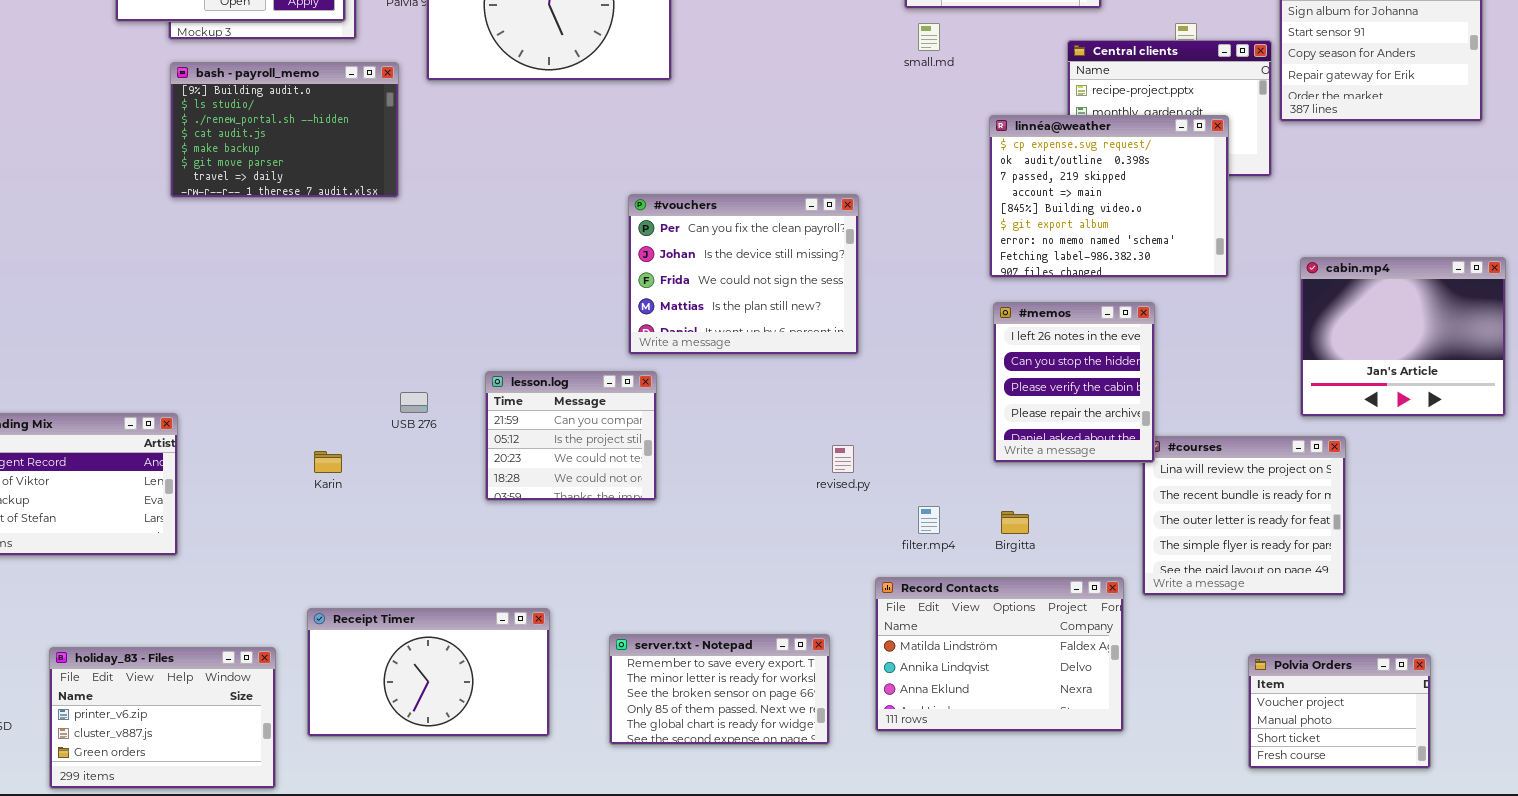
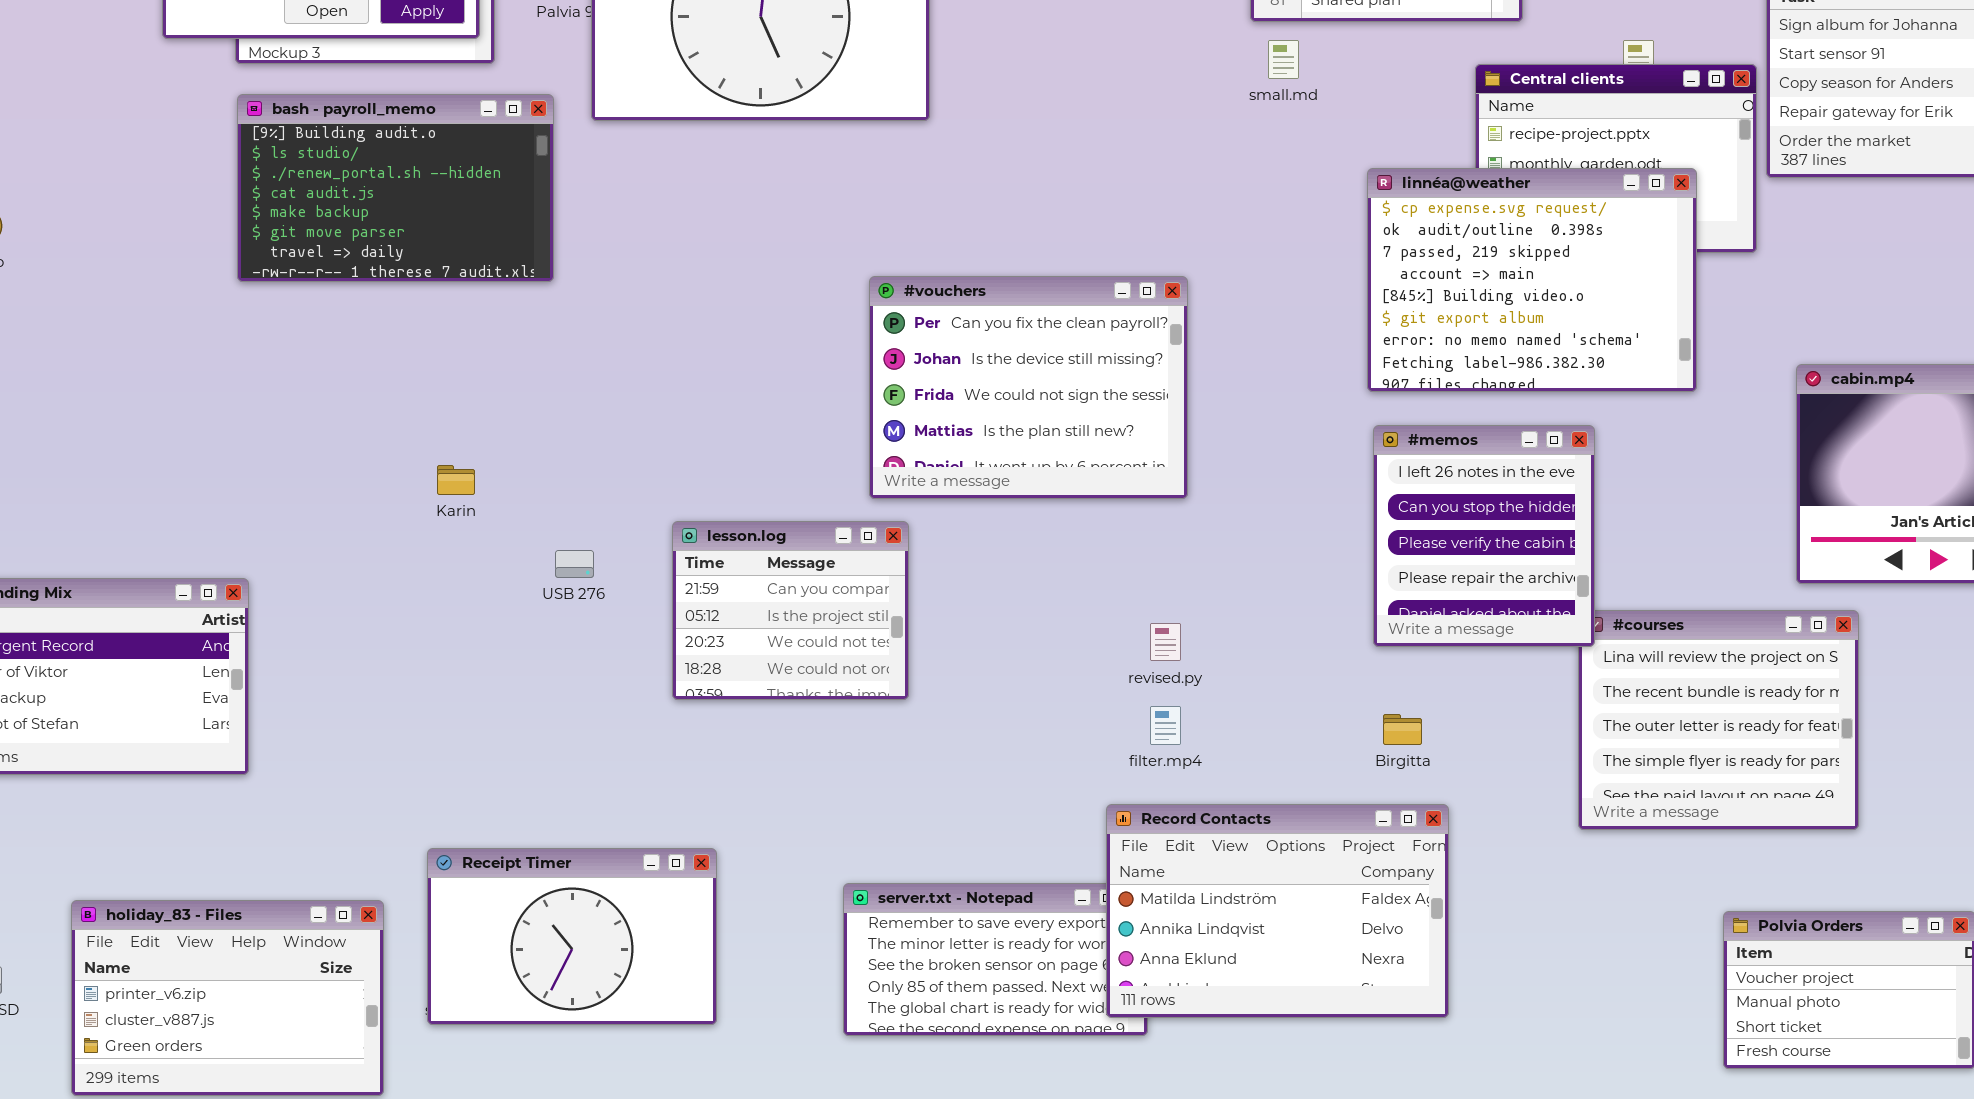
Karin: [314,451,342,473] -> [437,465,475,495], moved
filter.mp4: [918,506,940,534] -> [1150,706,1181,745], moved
Record Contacts: [875,577,1124,732] -> [1106,804,1449,1018], moved
Receipt Timer: [307,608,550,737] -> [427,848,717,1025], resized

